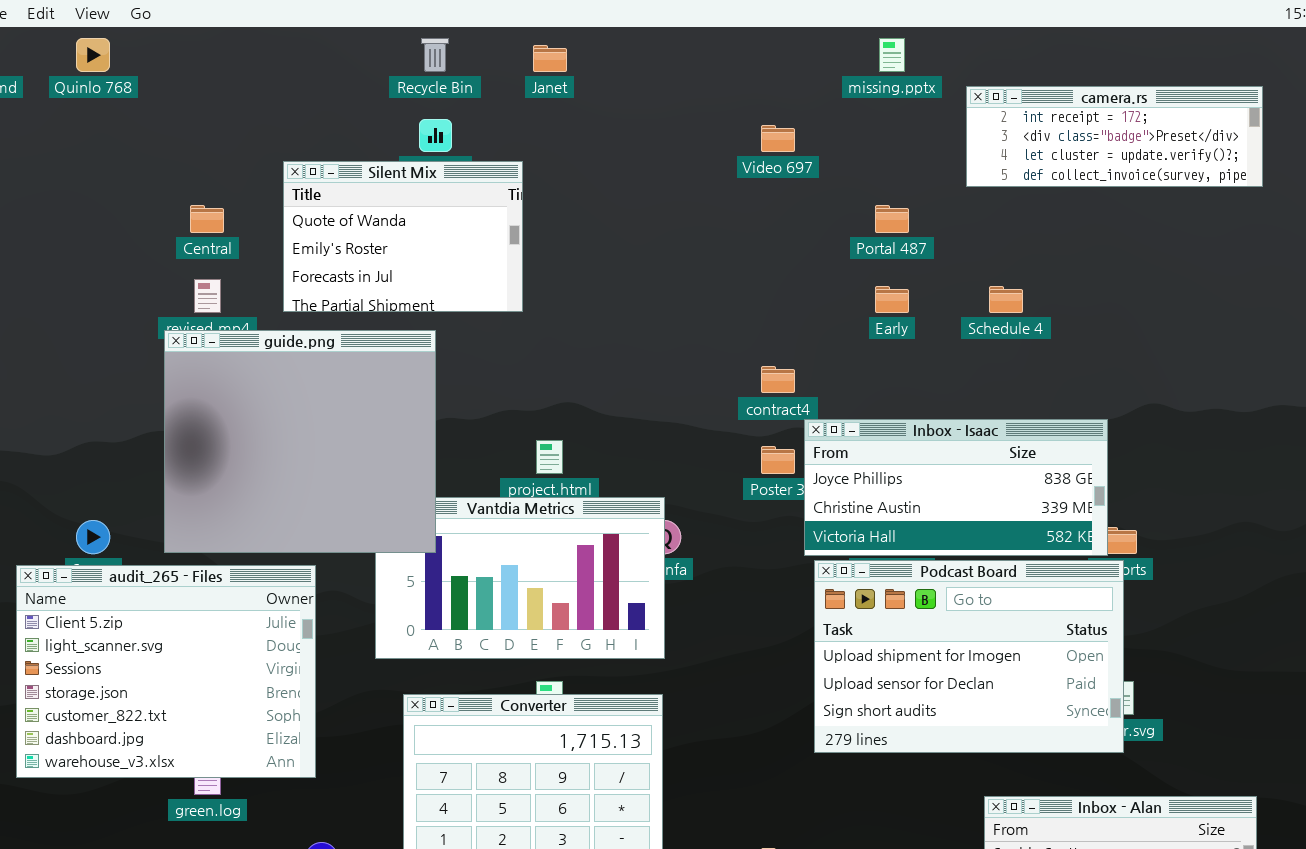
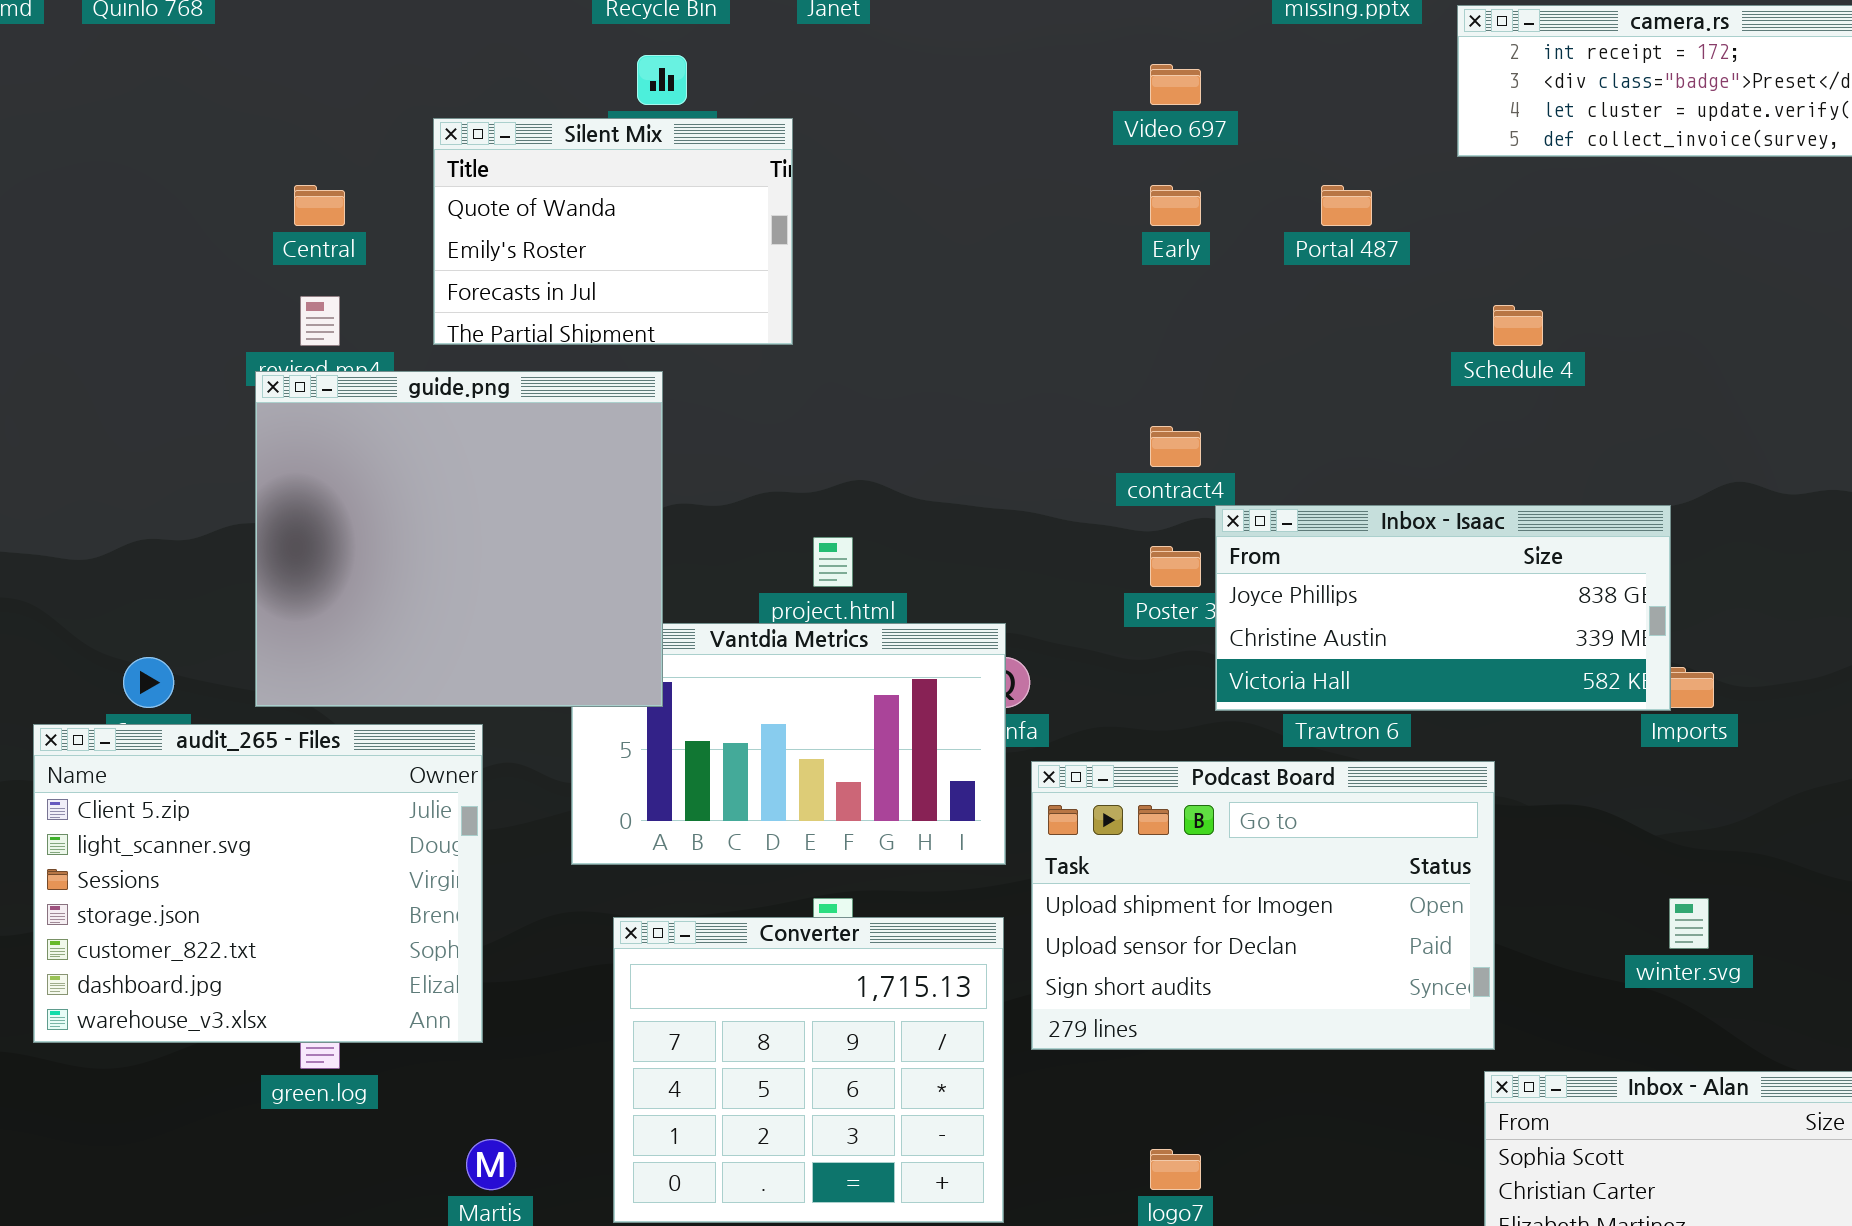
Early: [875,286,909,313] -> [1150,185,1201,226], moved
Podcast Board: [814,560,1124,753] -> [1031,761,1495,1050], moved

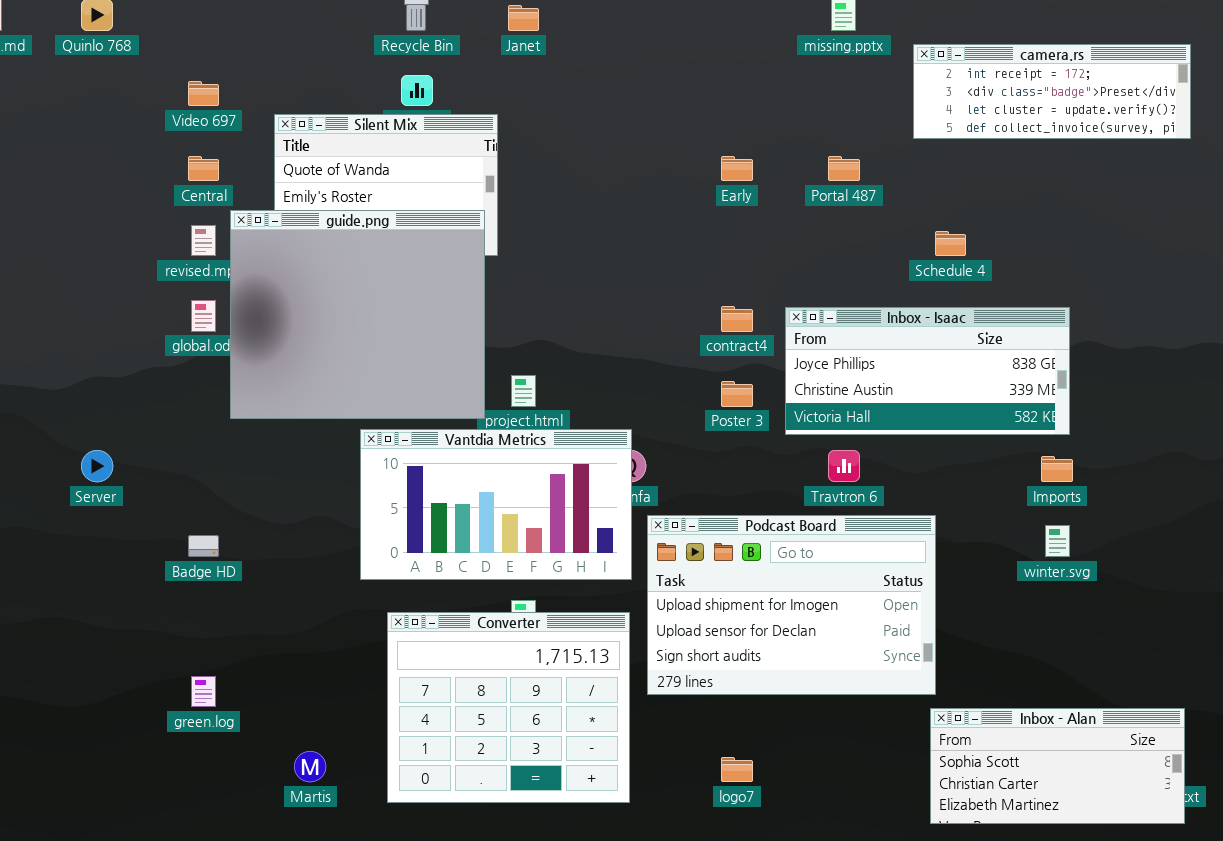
Video 697: [1150,64,1201,105] -> [188,81,219,106], moved
guide.png: [255,371,663,707] -> [230,210,485,419], moved
Inbox - Isaac: [1215,505,1671,711] -> [785,307,1070,435], moved
audit_265 - Files: [33,724,483,1043] -> none, closed
winter.svg: [1669,898,1709,949] -> [1045,525,1070,557], moved

